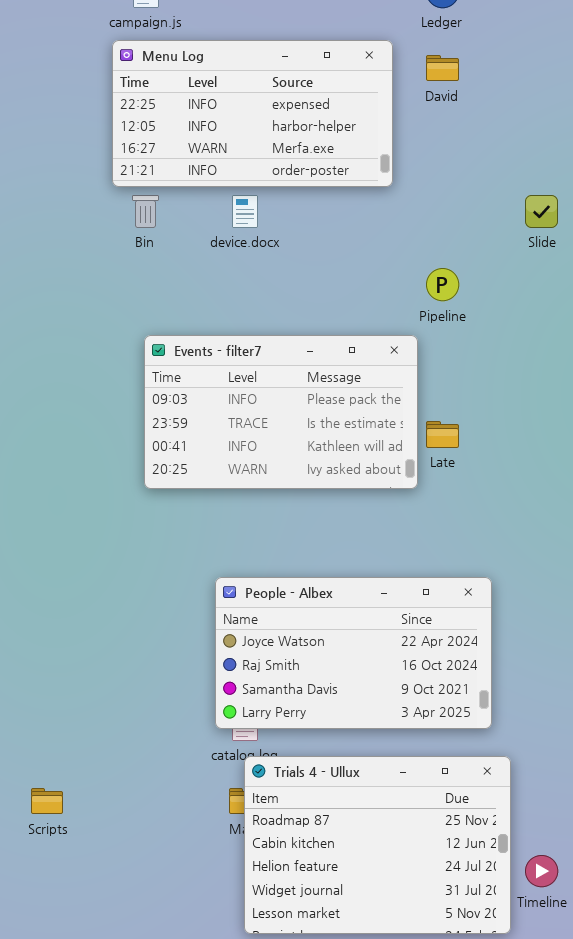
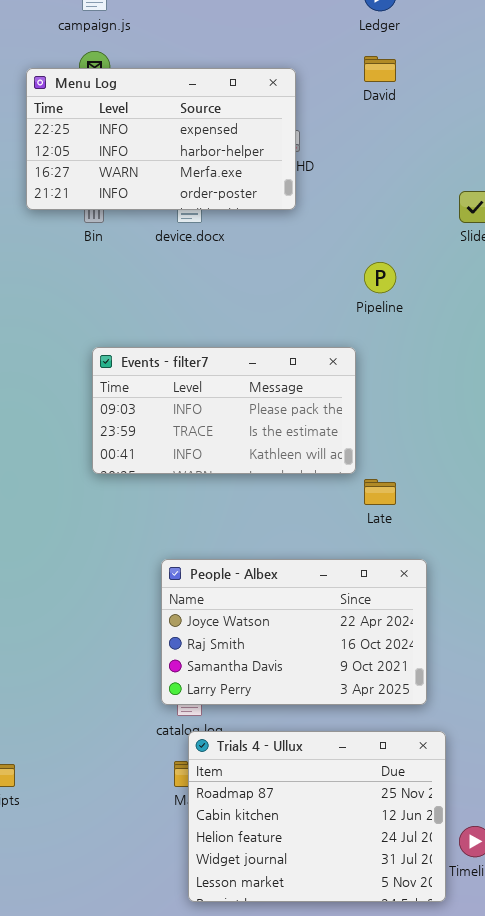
Menu Log: [112,40,393,187] -> [26,68,296,210], moved
Events - filter7: [144,335,418,489] -> [92,347,356,474], resized
Late: [426,421,459,448] -> [364,479,396,505], moved

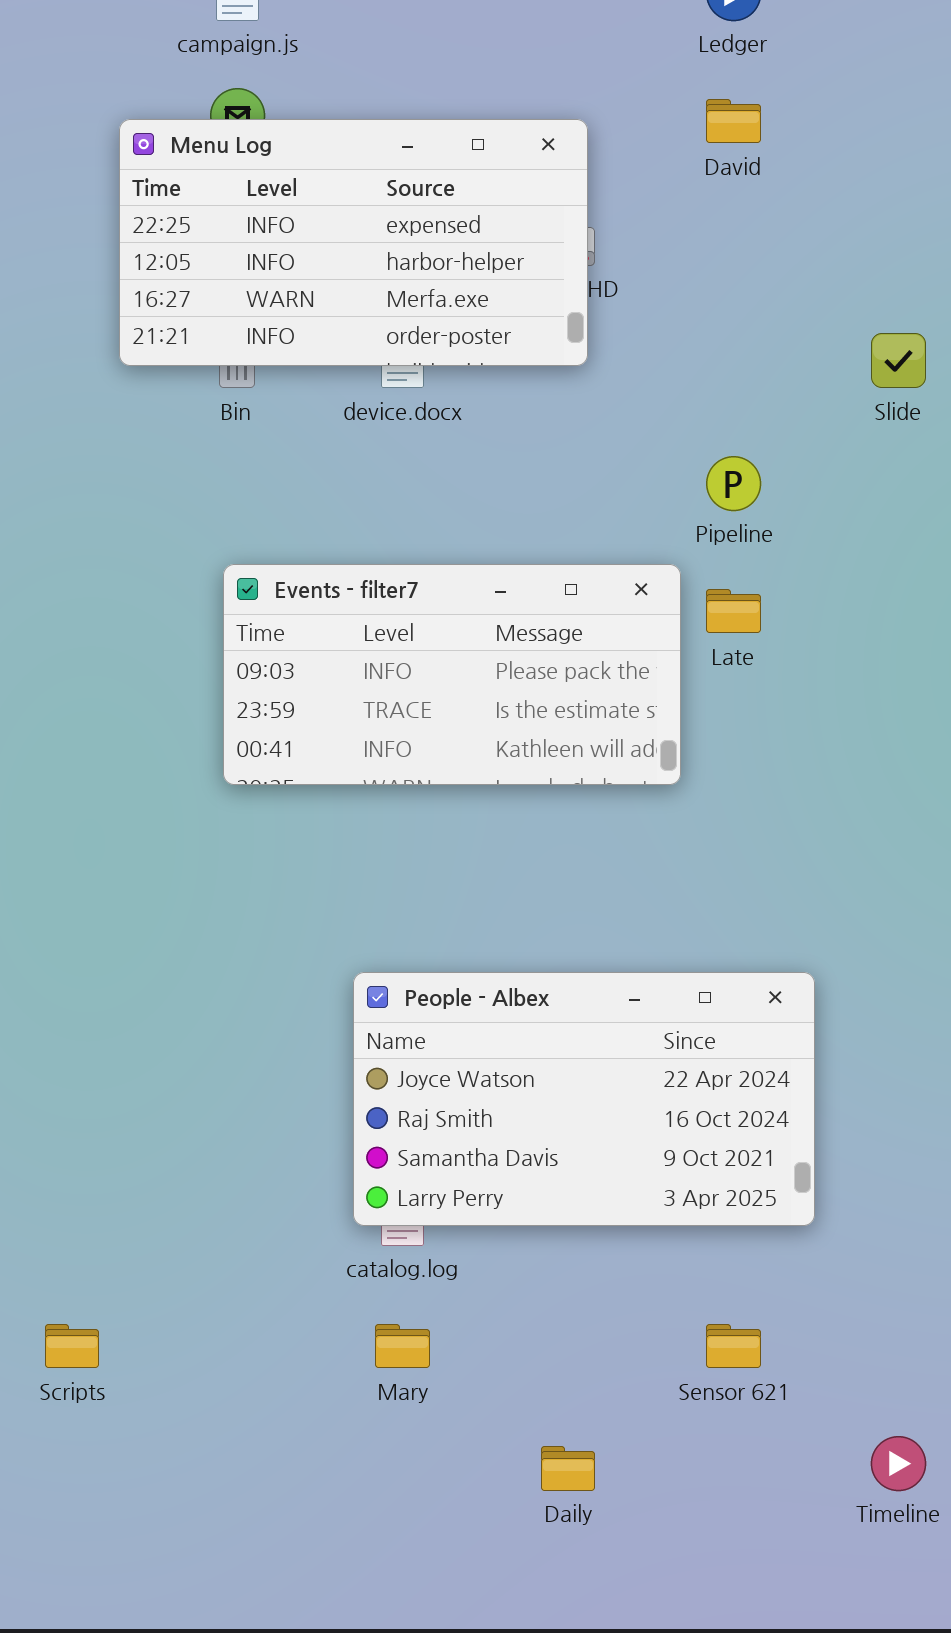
Events - filter7: [92,347,356,474] -> [223,564,681,785], moved
Late: [364,479,396,505] -> [706,589,761,633], moved
Trials 4 - Ullux: [188,731,446,902] -> none, closed

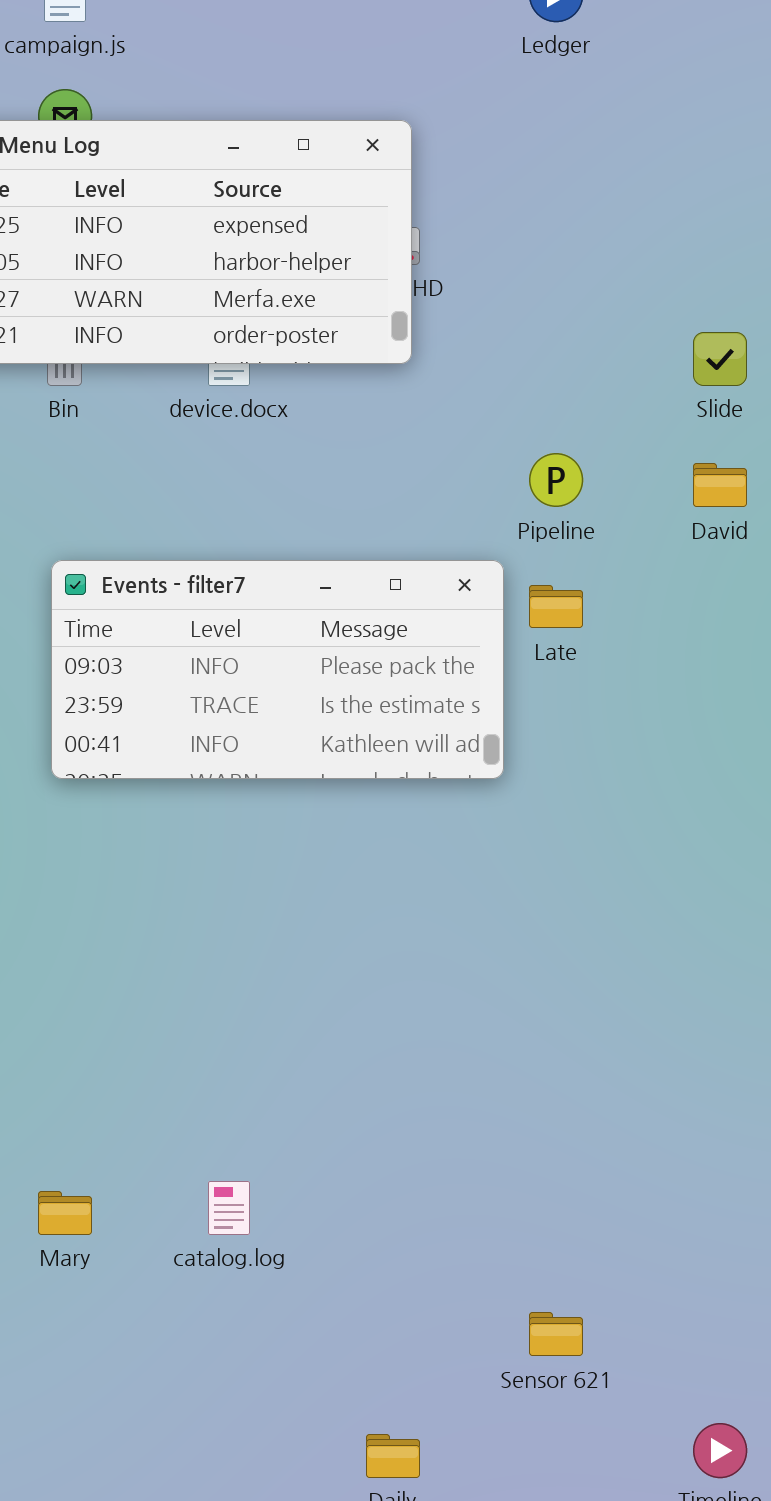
David: [706,99,761,143] -> [693,463,747,507], moved
People - Albex: [353,972,815,1226] -> none, closed
Mary: [375,1324,430,1368] -> [38,1191,92,1235], moved

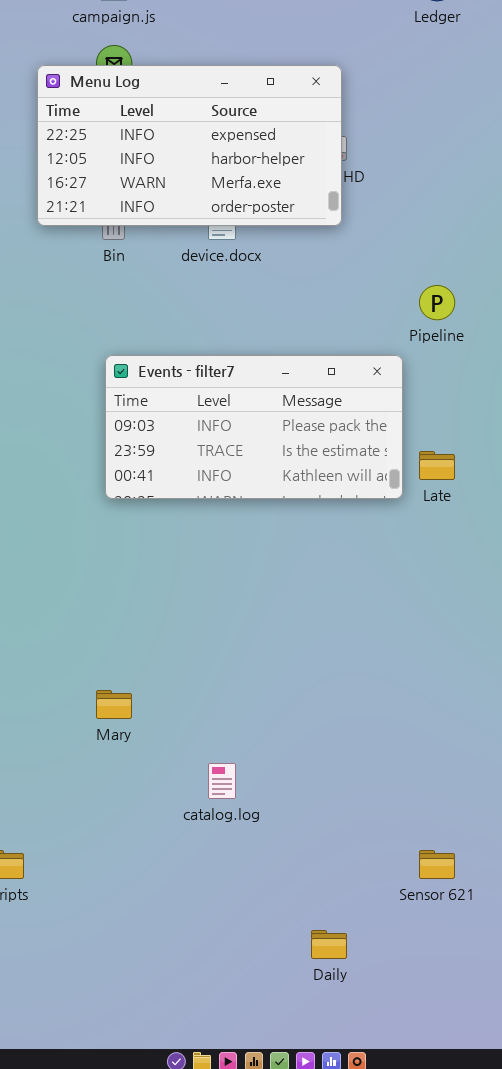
Late: [529,585,583,628] -> [419,451,455,480], moved
Mary: [38,1191,92,1235] -> [96,690,132,719], moved

